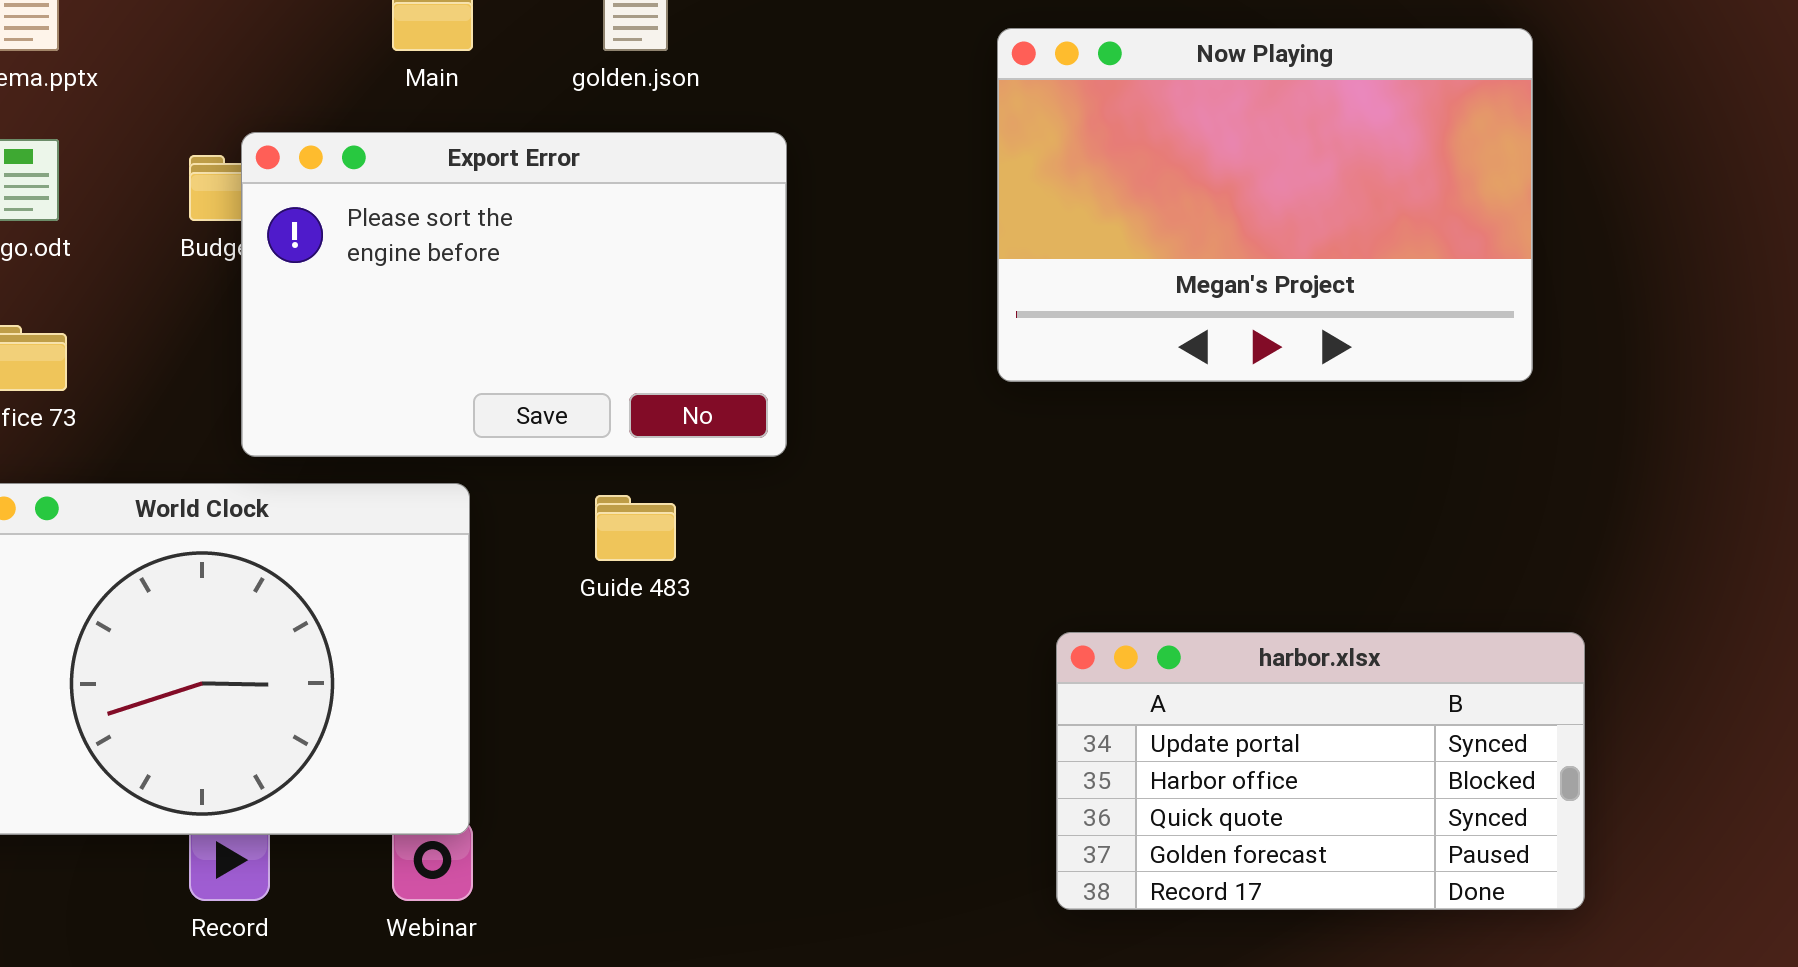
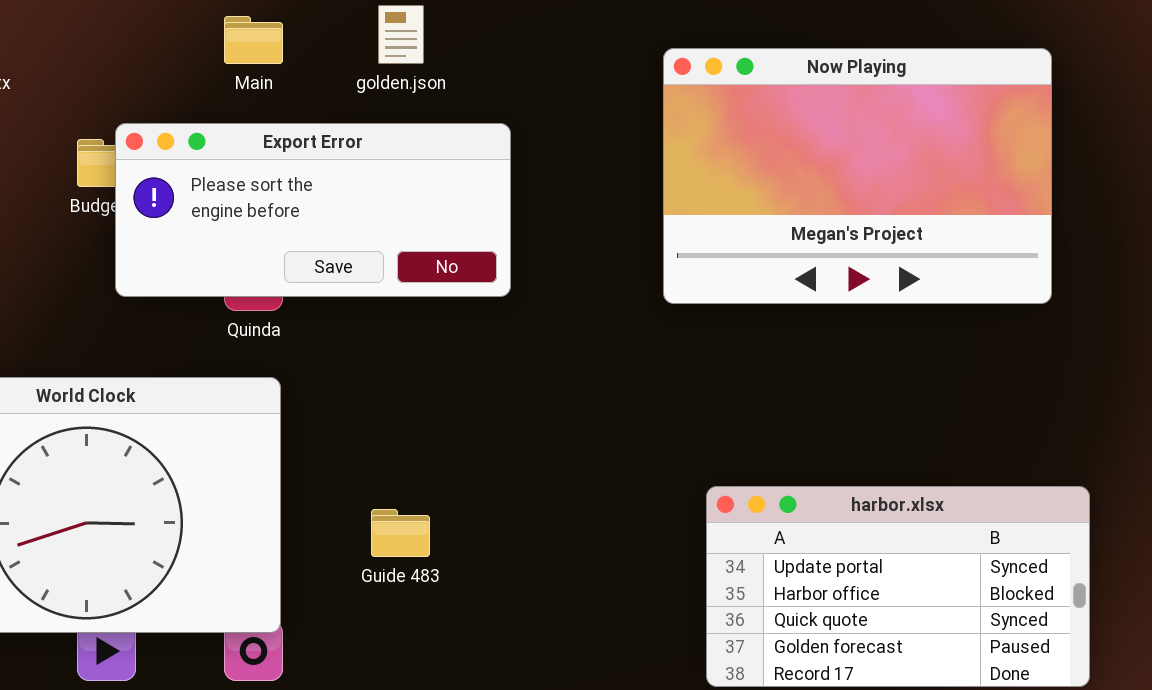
Export Error: [241,132,787,457] -> [115,123,511,297], resized
Guide 483: [595,495,676,561] -> [371,509,430,557], moved

